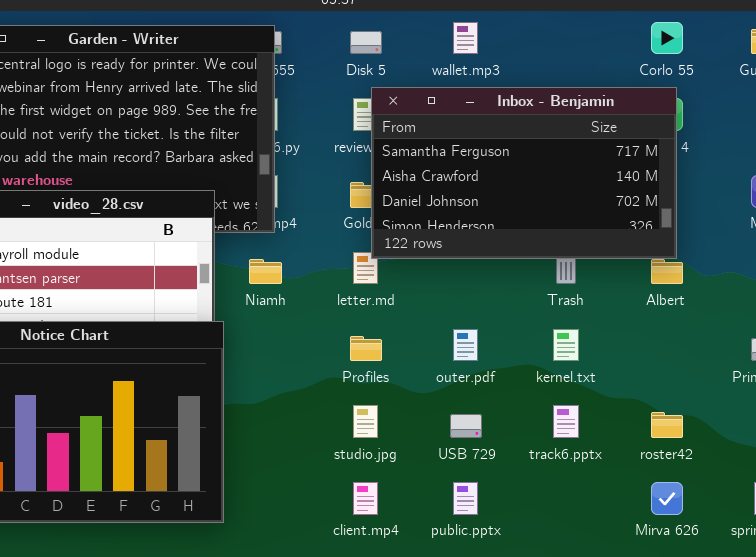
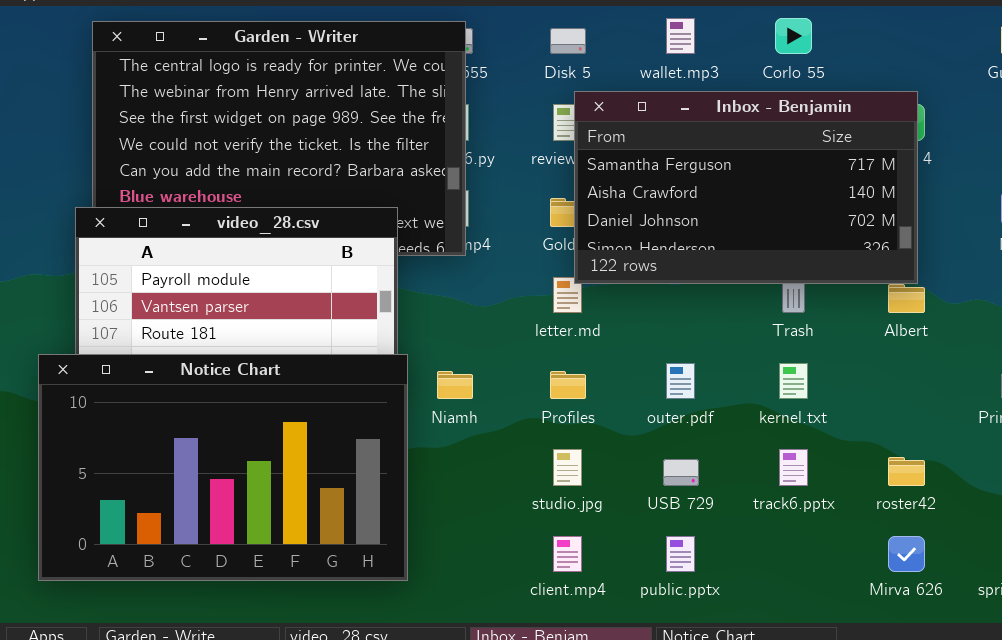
Corlo 55: [651,22,683,54] -> [775,18,812,54], moved
Niamh: [249,259,282,284] -> [437,371,473,399], moved

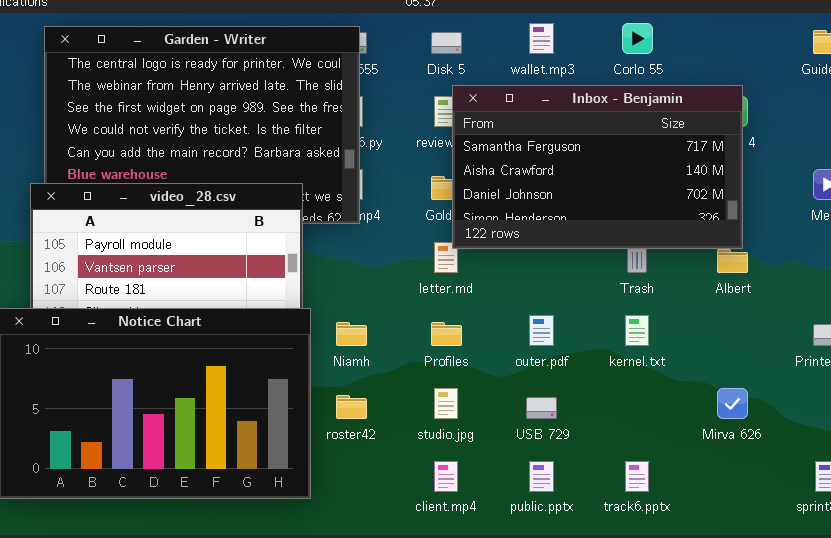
track6.pptx: [779,449,808,486] -> [625,461,649,492], moved
roster42: [888,457,925,486] -> [336,395,367,419], moved
Mirva 626: [888,536,925,572] -> [717,388,748,419], moved

